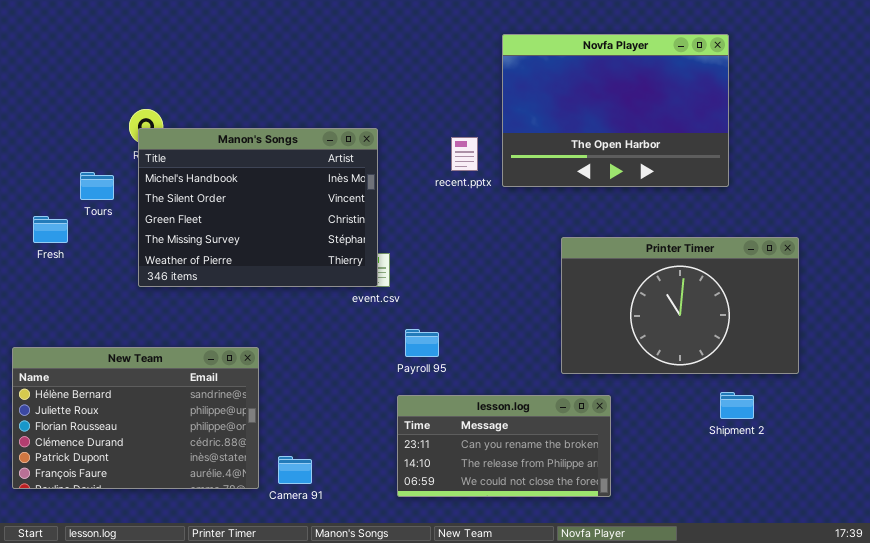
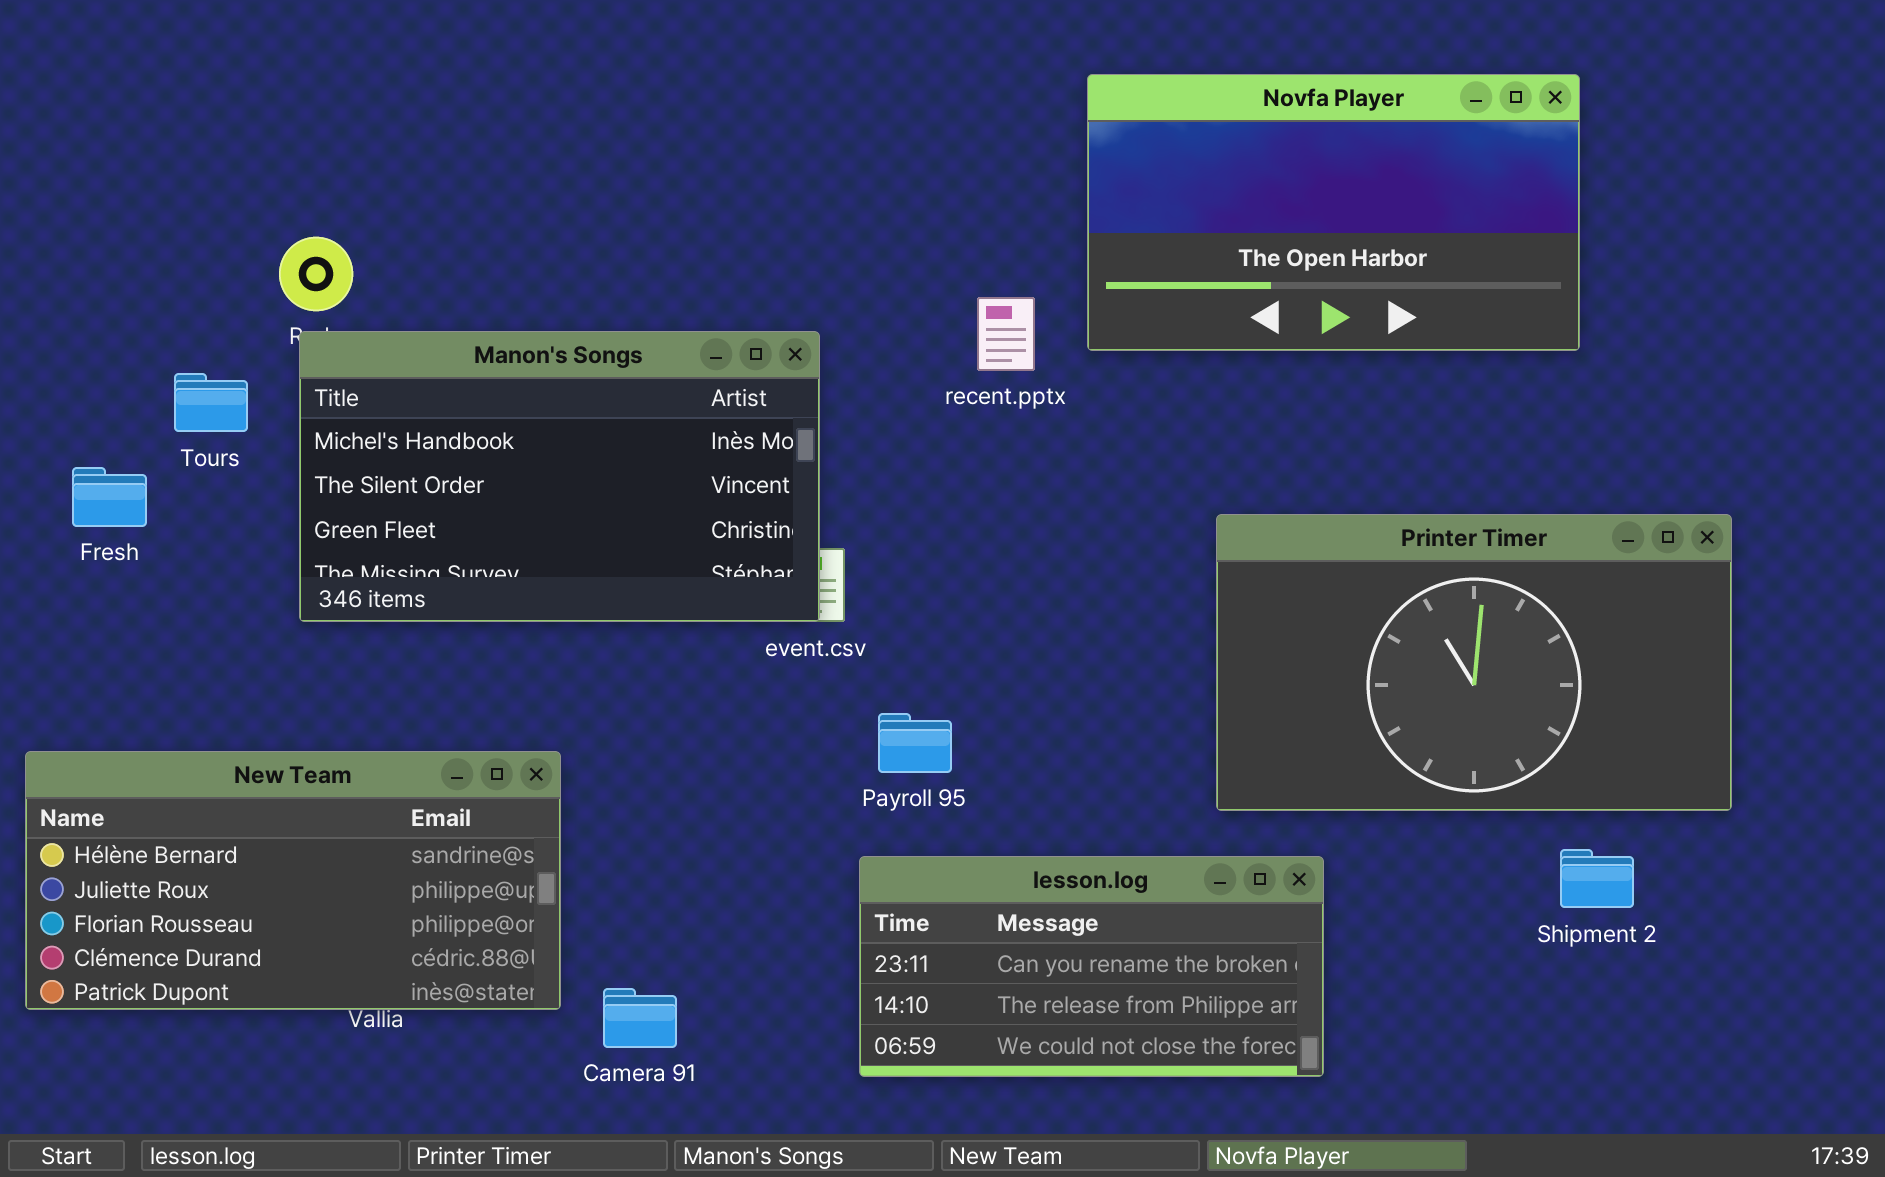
Novfa Player: [502,34,729,187] -> [1087,74,1580,351], resized
Manon's Songs: [138,128,378,287] -> [299,331,820,622], resized
New Team: [12,347,259,489] -> [25,751,561,1010], resized

